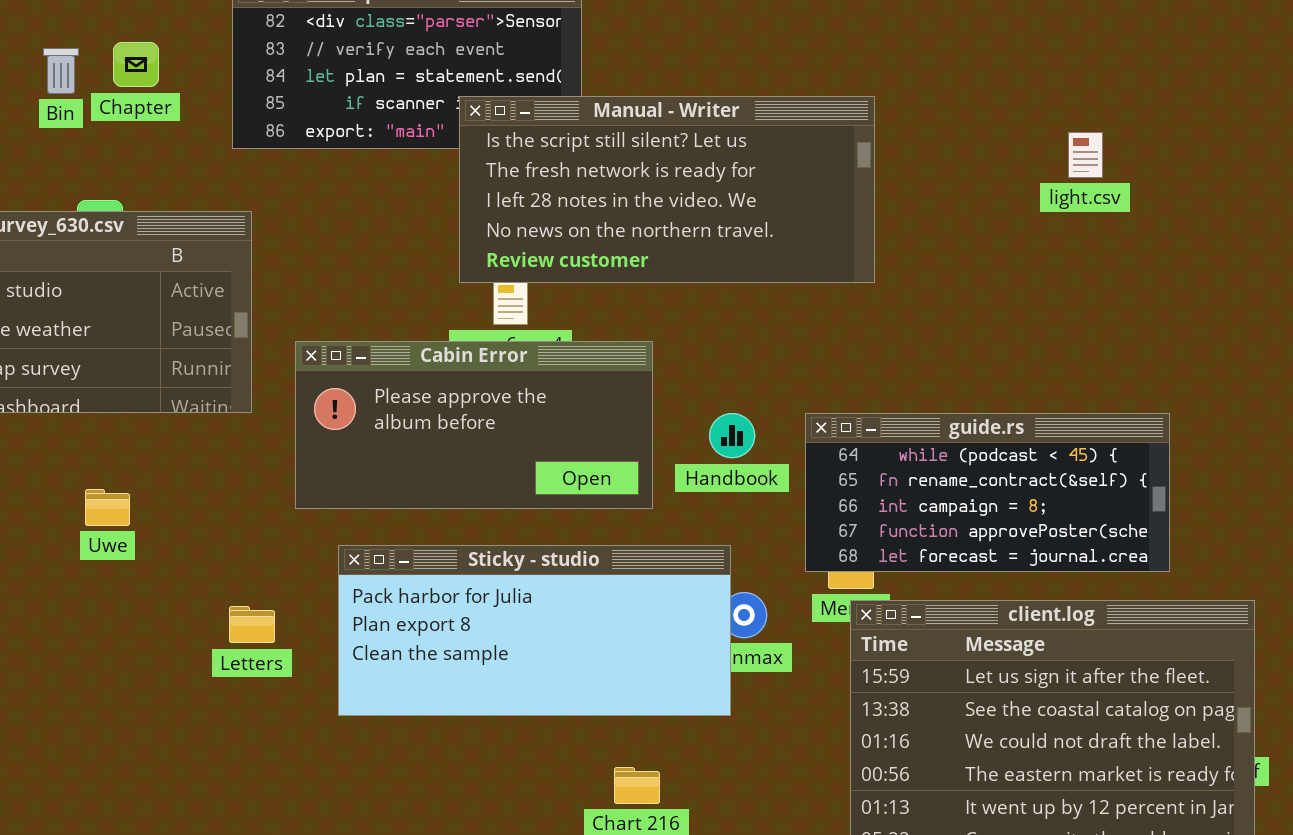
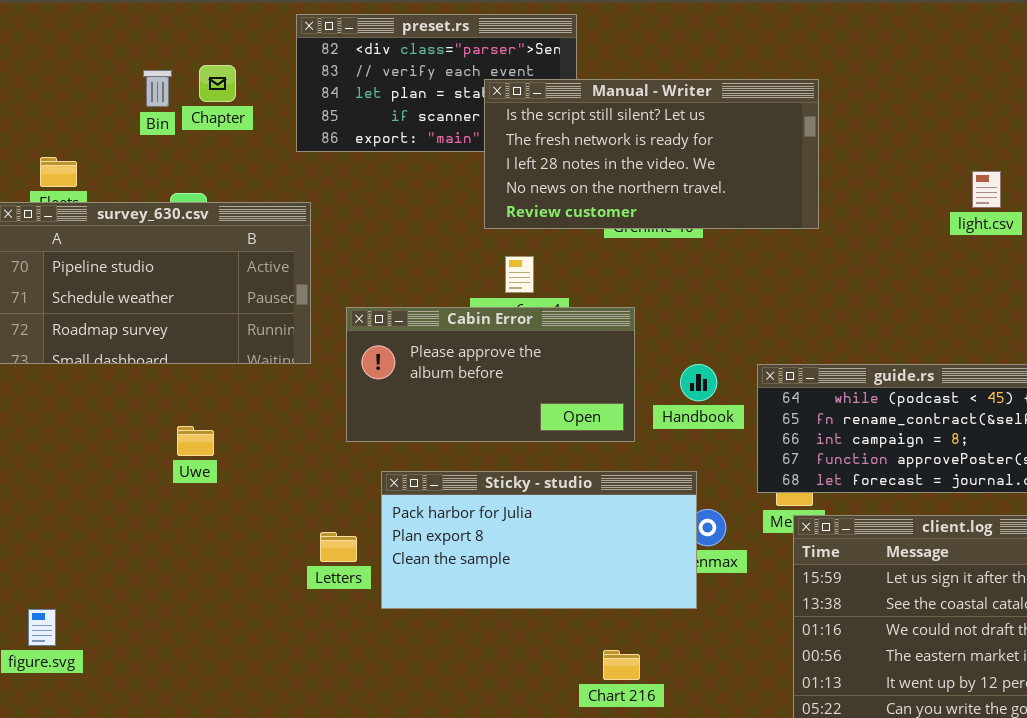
Manual - Writer: [459,96,875,283] -> [484,79,819,229], moved
light.csv: [1068,132,1103,178] -> [972,171,1001,208], moved
Letters: [229,606,275,643] -> [320,532,357,562], moved

